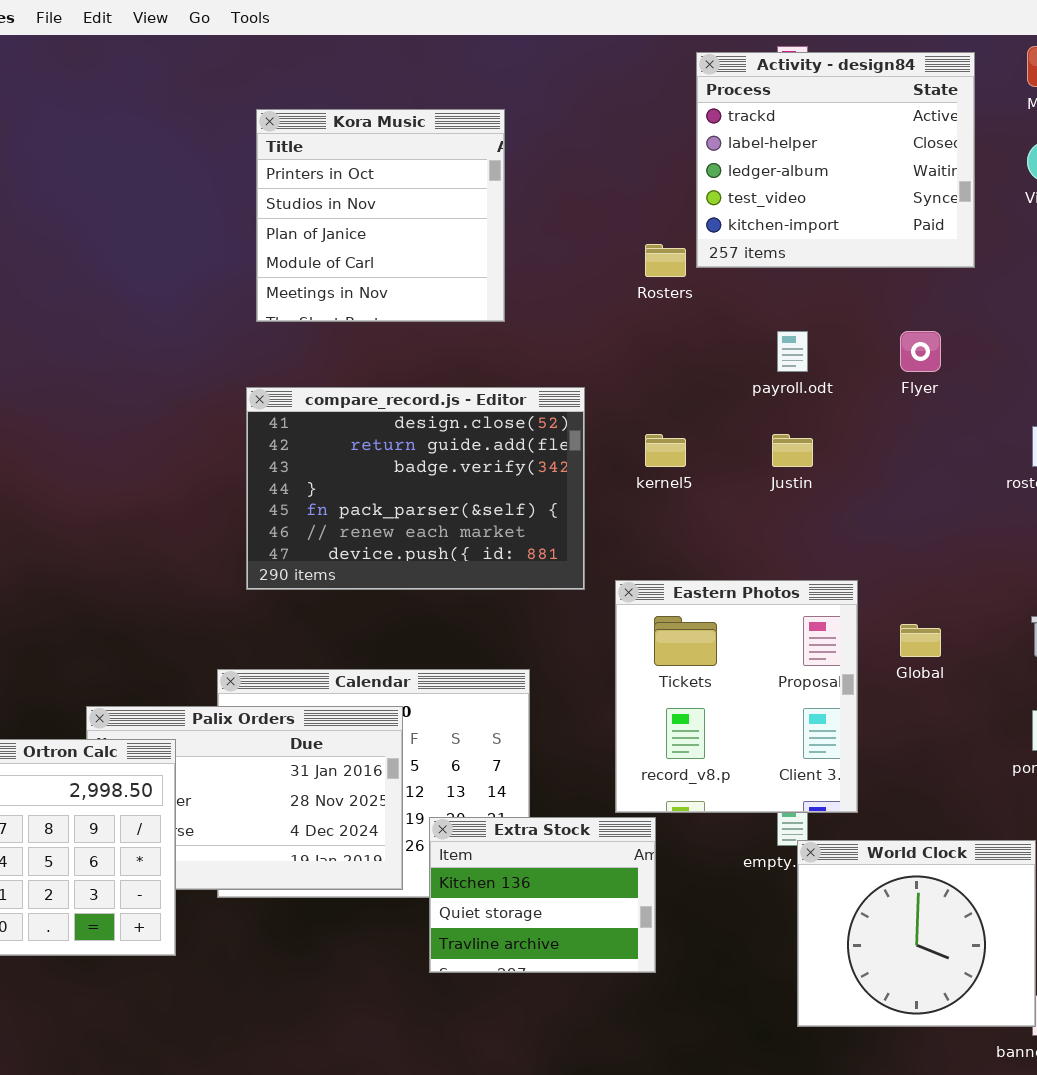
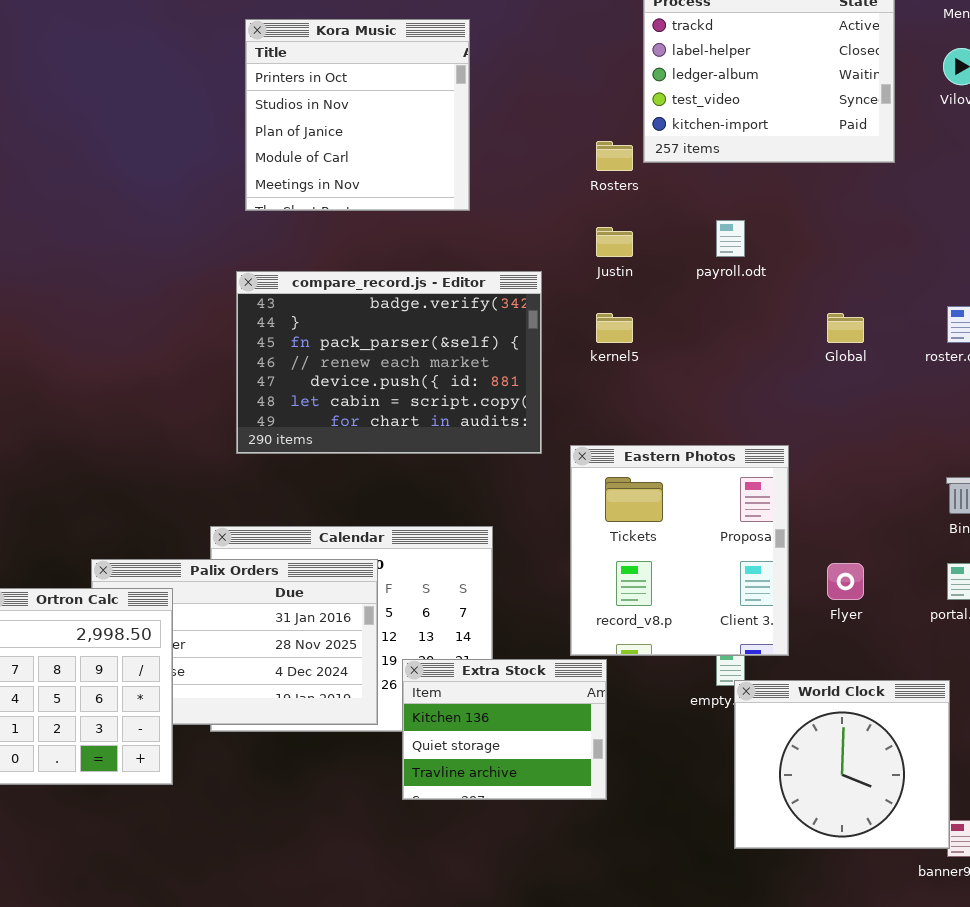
Flyer: [900,331,941,372] -> [827,563,864,600], moved
compare_record.js - Editor: [246,387,585,590] -> [236,271,542,454], scrolled down 2 rows
Justin: [772,434,813,467] -> [596,227,633,257], moved
Global: [900,624,941,657] -> [827,313,864,343], moved

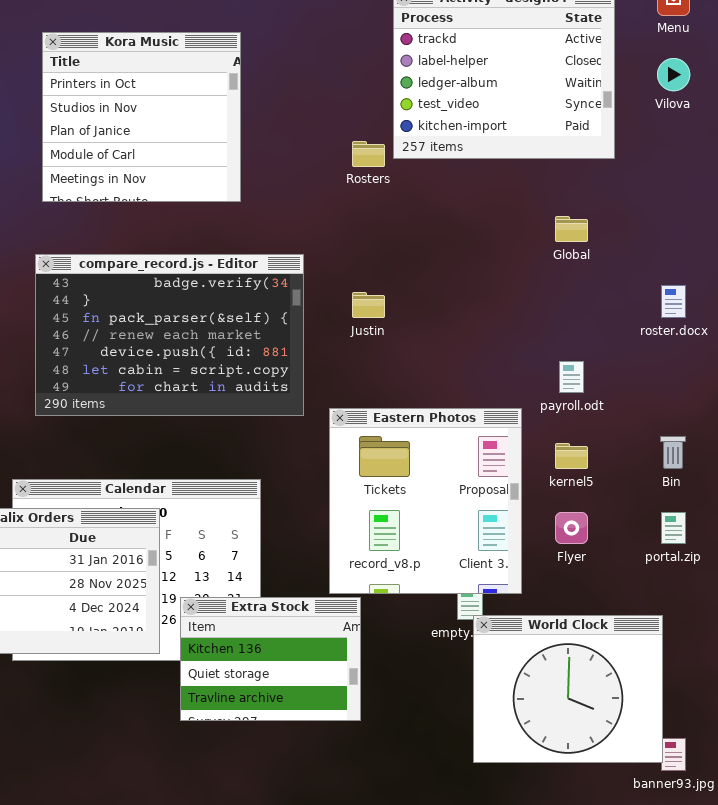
payroll.odt: [716,220,745,257] -> [559,361,584,393], moved
Justin: [596,227,633,257] -> [352,292,385,318], moved
kernel5: [596,313,633,343] -> [555,443,588,469], moved
Global: [827,313,864,343] -> [555,216,588,242], moved

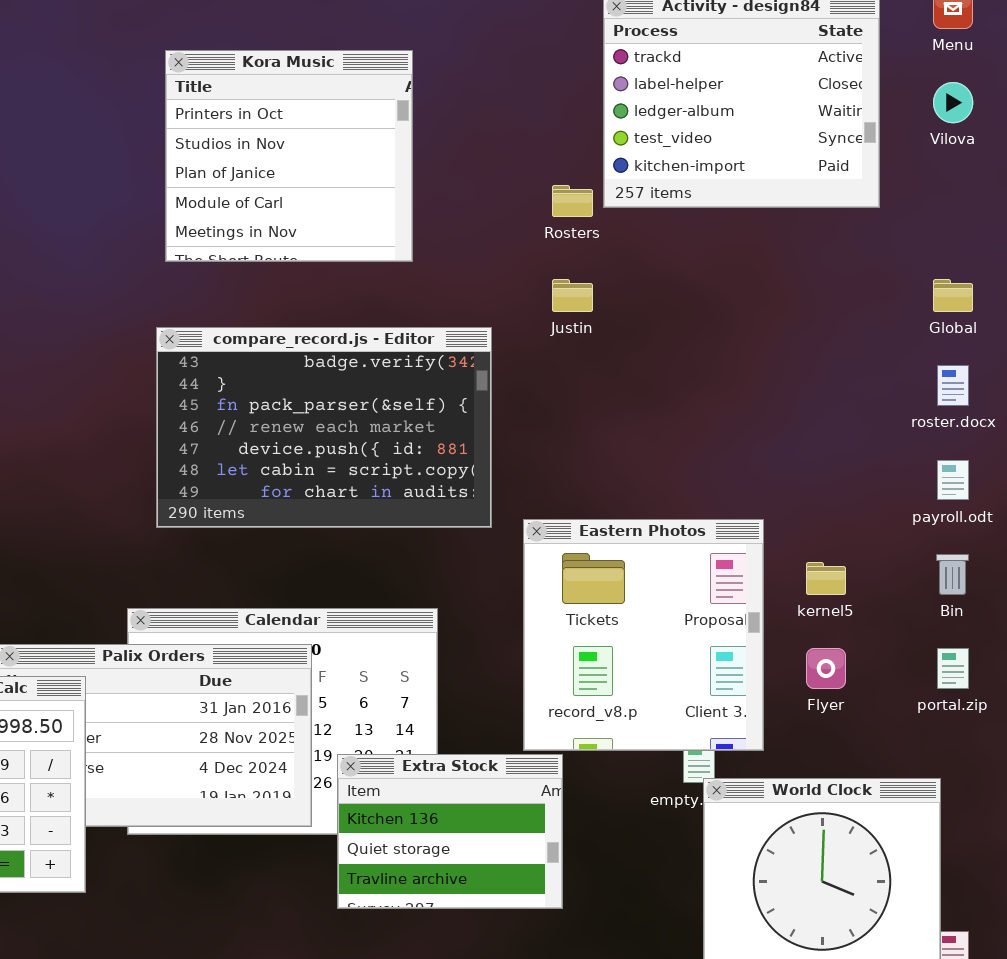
Global: [555,216,588,242] -> [933,279,973,312], moved
Justin: [352,292,385,318] -> [552,279,593,312], moved
payroll.odt: [559,361,584,393] -> [937,460,969,500], moved

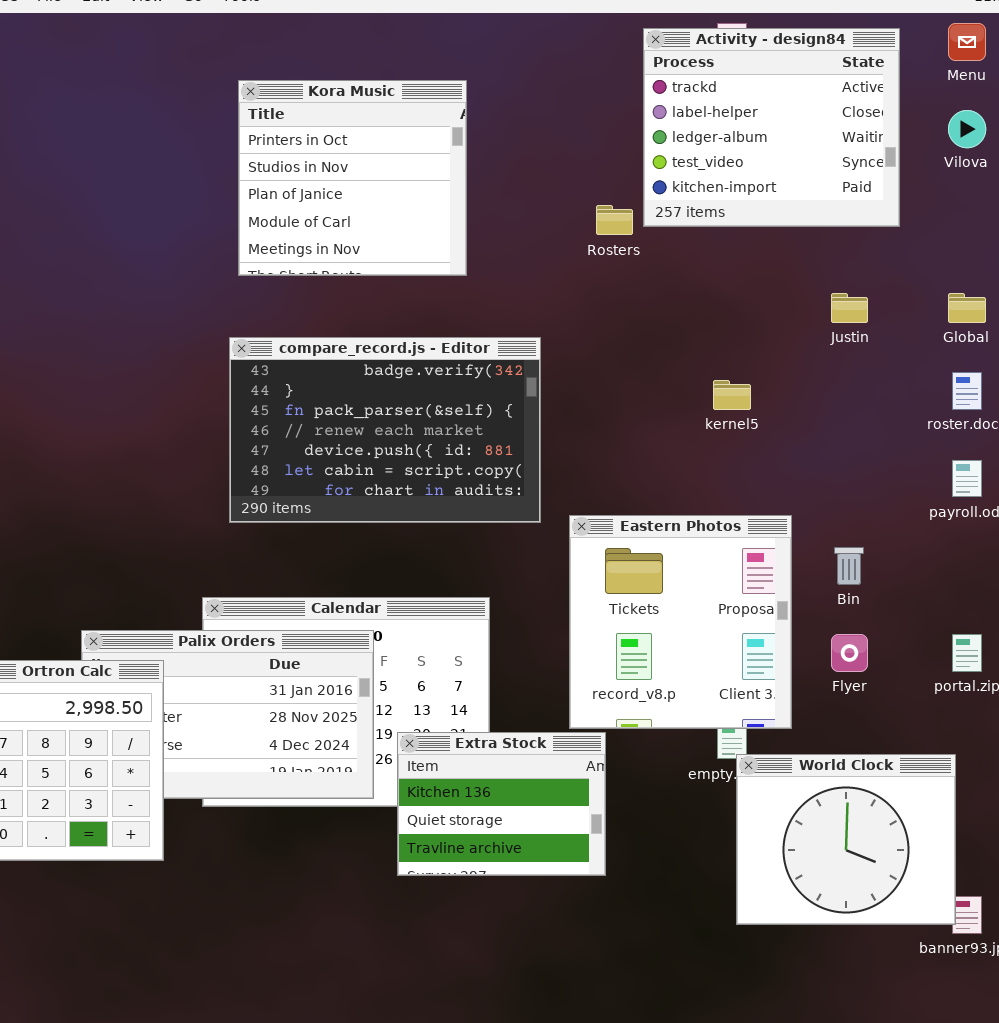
Justin: [552,279,593,312] -> [831,293,868,323], moved
Bin: [936,554,969,595] -> [834,547,864,585], moved
kernel5: [806,562,846,595] -> [713,380,751,410], moved

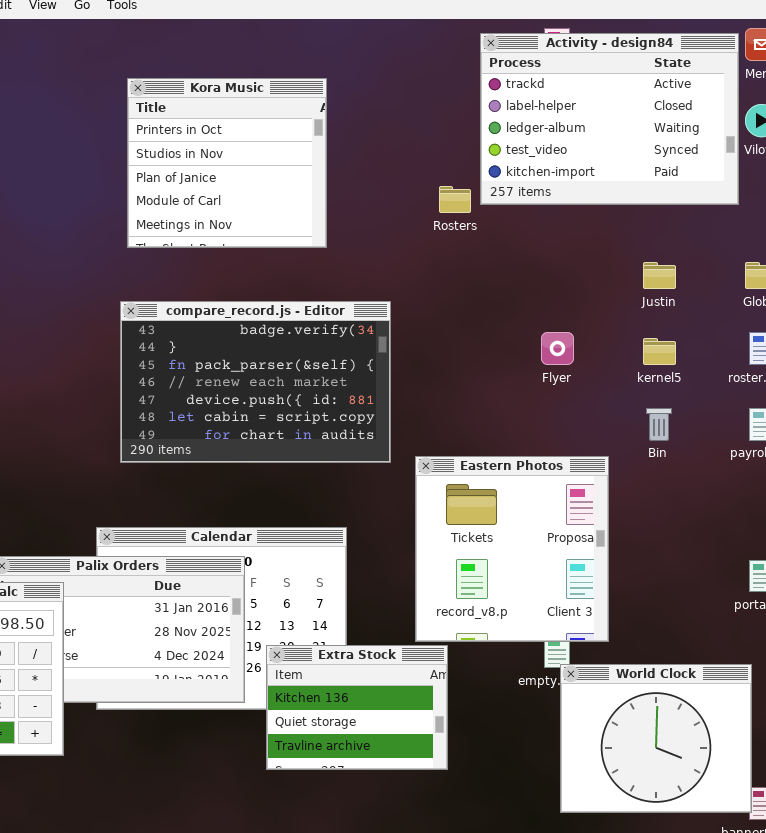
Activity - design84: [643,28,900,227] -> [480,33,739,205], resized
kernel5: [713,380,751,410] -> [643,338,676,365], moved
Bin: [834,547,864,585] -> [646,408,672,441], moved
Flyer: [831,634,868,672] -> [541,332,574,365], moved

